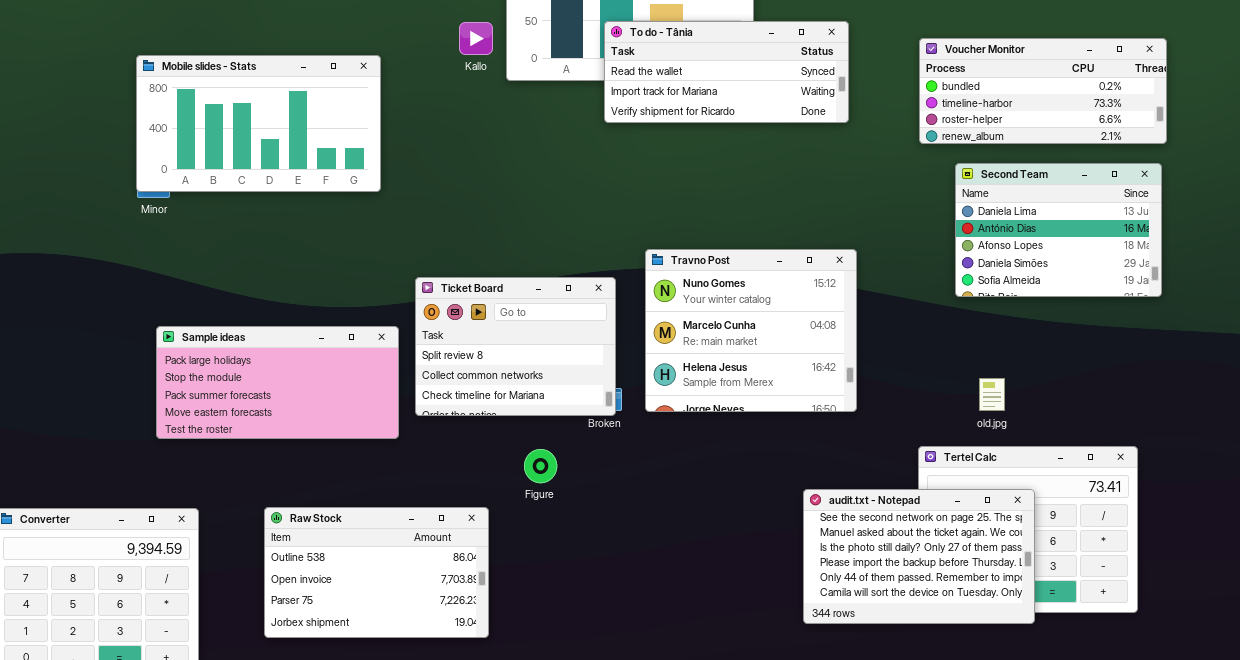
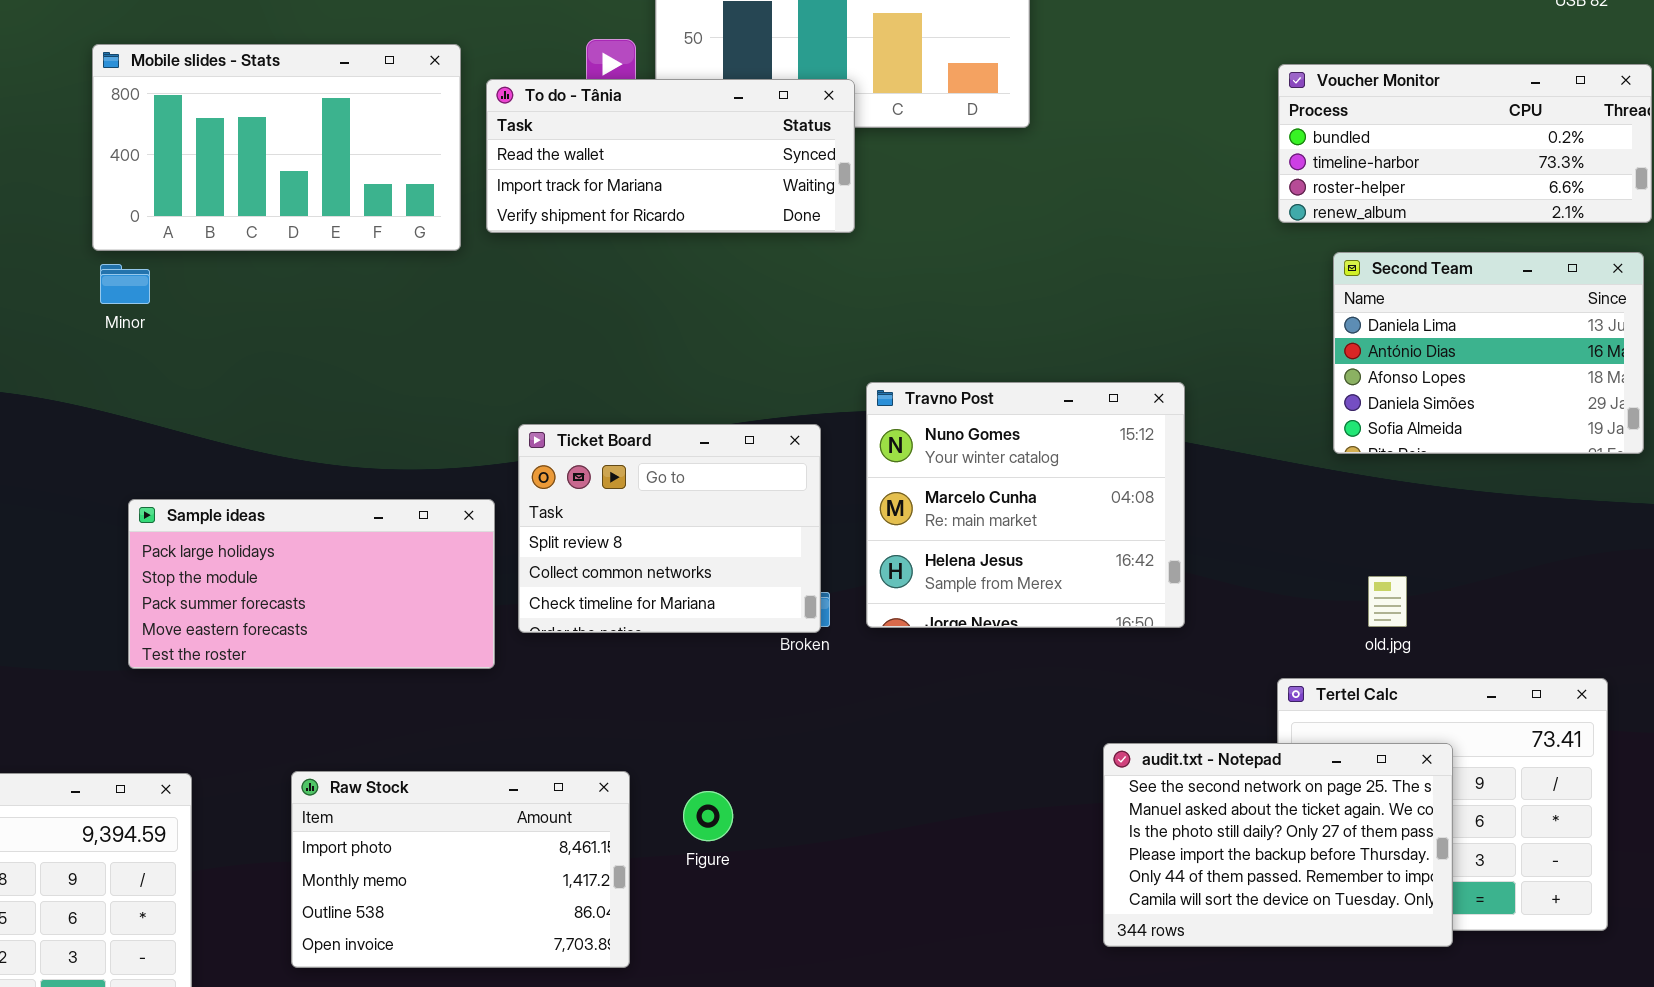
To do - Tânia: [604,21,849,123] -> [486,79,855,233], moved
Mobile slides - Stats: [136,55,381,192] -> [92,44,461,251], moved
Figure: [524,449,557,483] -> [683,791,733,841], moved
Raw Stock: [264,507,489,638] -> [291,771,630,968], scrolled up 2 rows

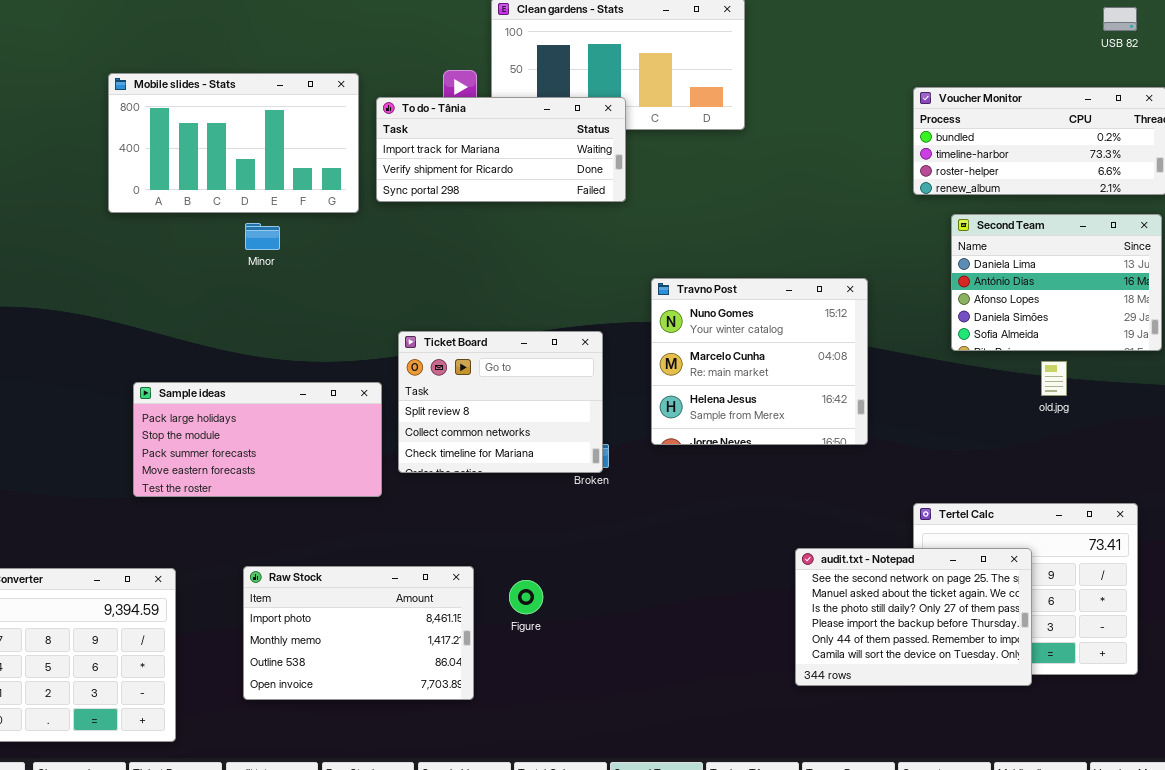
To do - Tânia: [486,79,855,233] -> [376,97,626,202], scrolled down 1 row
Minor: [100,264,150,304] -> [245,223,280,250], moved
Travno Post: [866,382,1185,628] -> [651,278,868,445], moved
old.jpg: [1368,576,1407,627] -> [1041,361,1067,396], moved

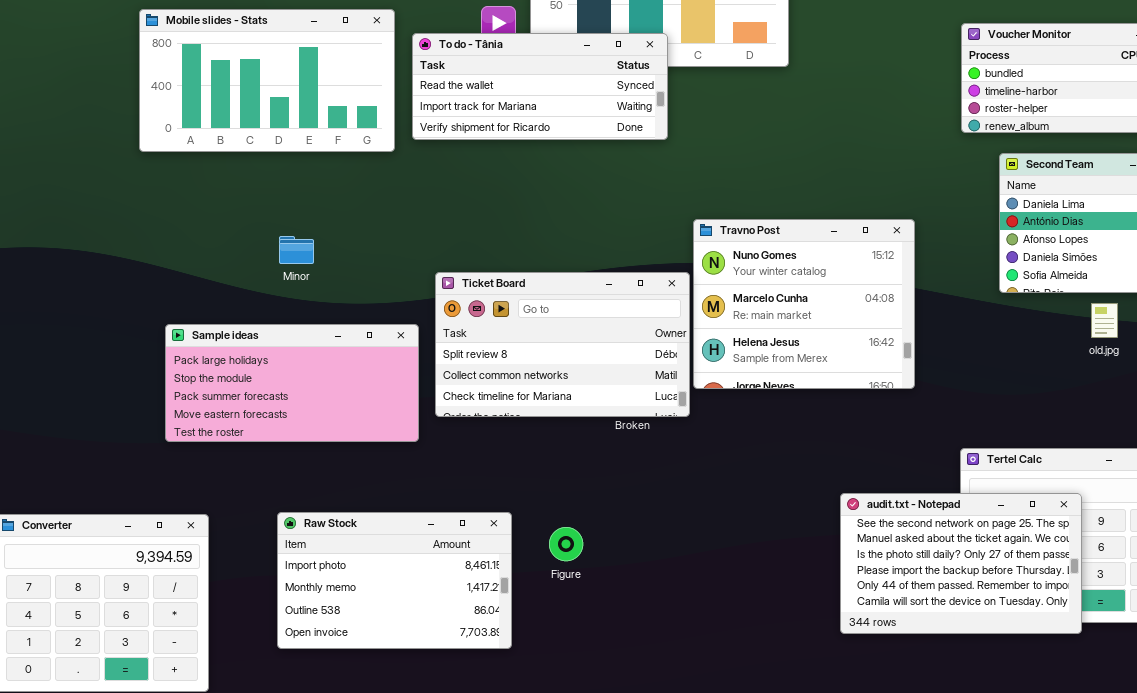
To do - Tânia: [376,97,626,202] -> [412,33,668,140], scrolled up 1 row
Minor: [245,223,280,250] -> [279,236,314,264], moved
Ticket Board: [398,331,603,473] -> [435,272,690,417], resized

